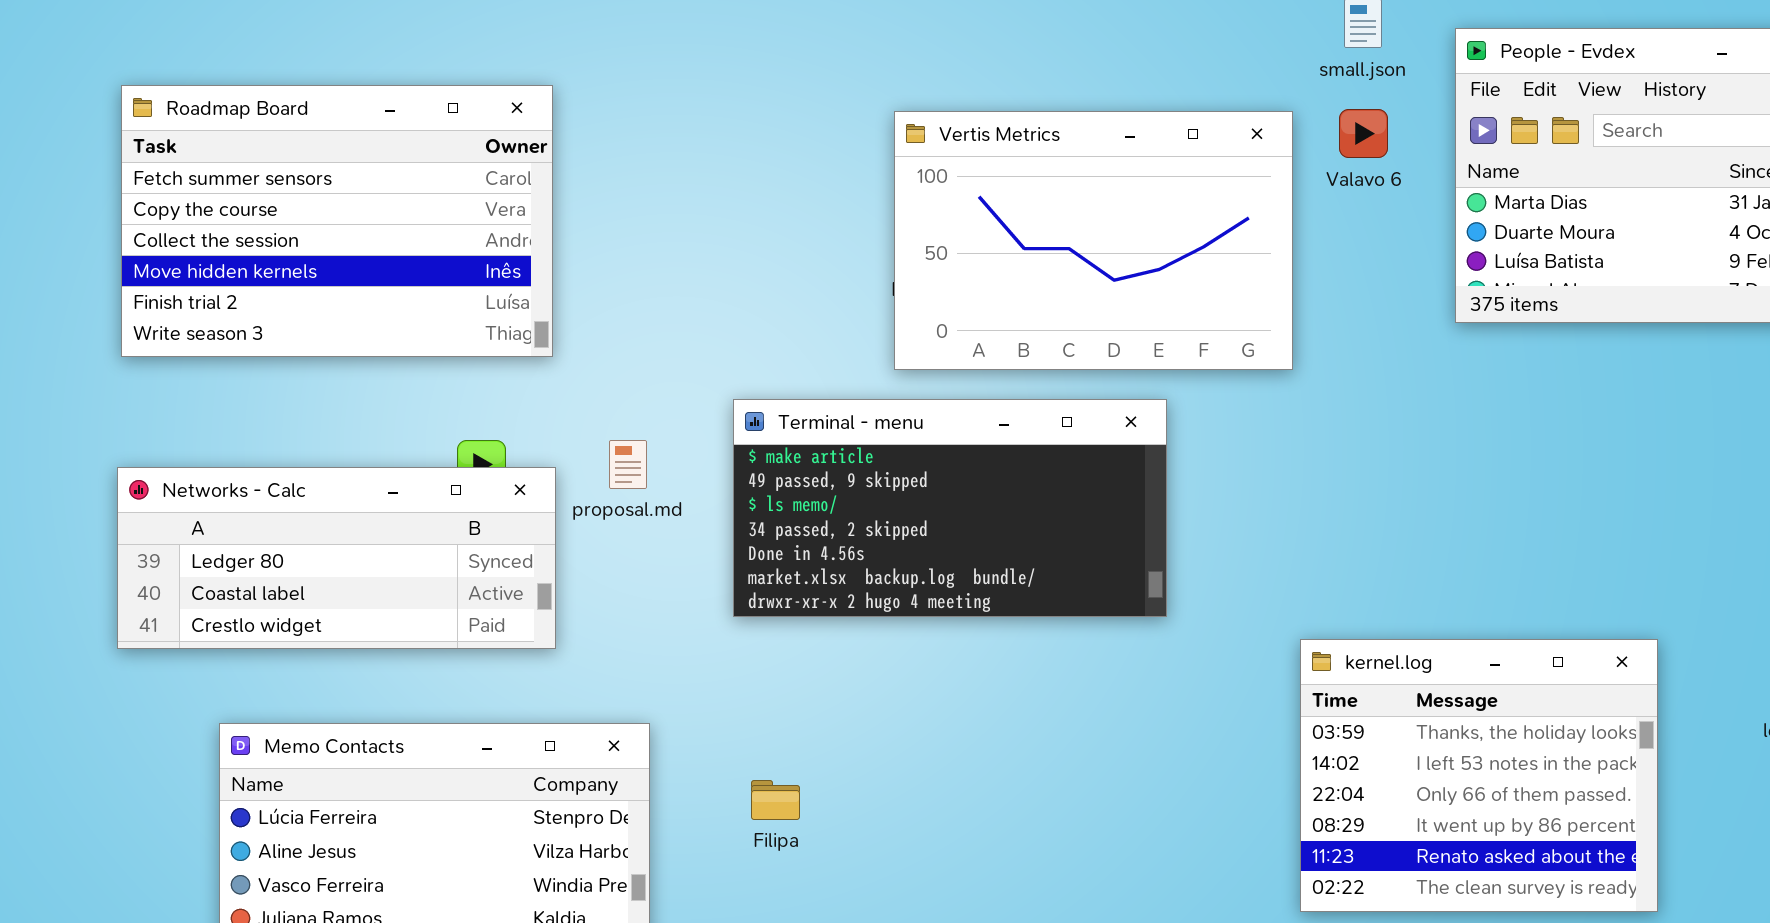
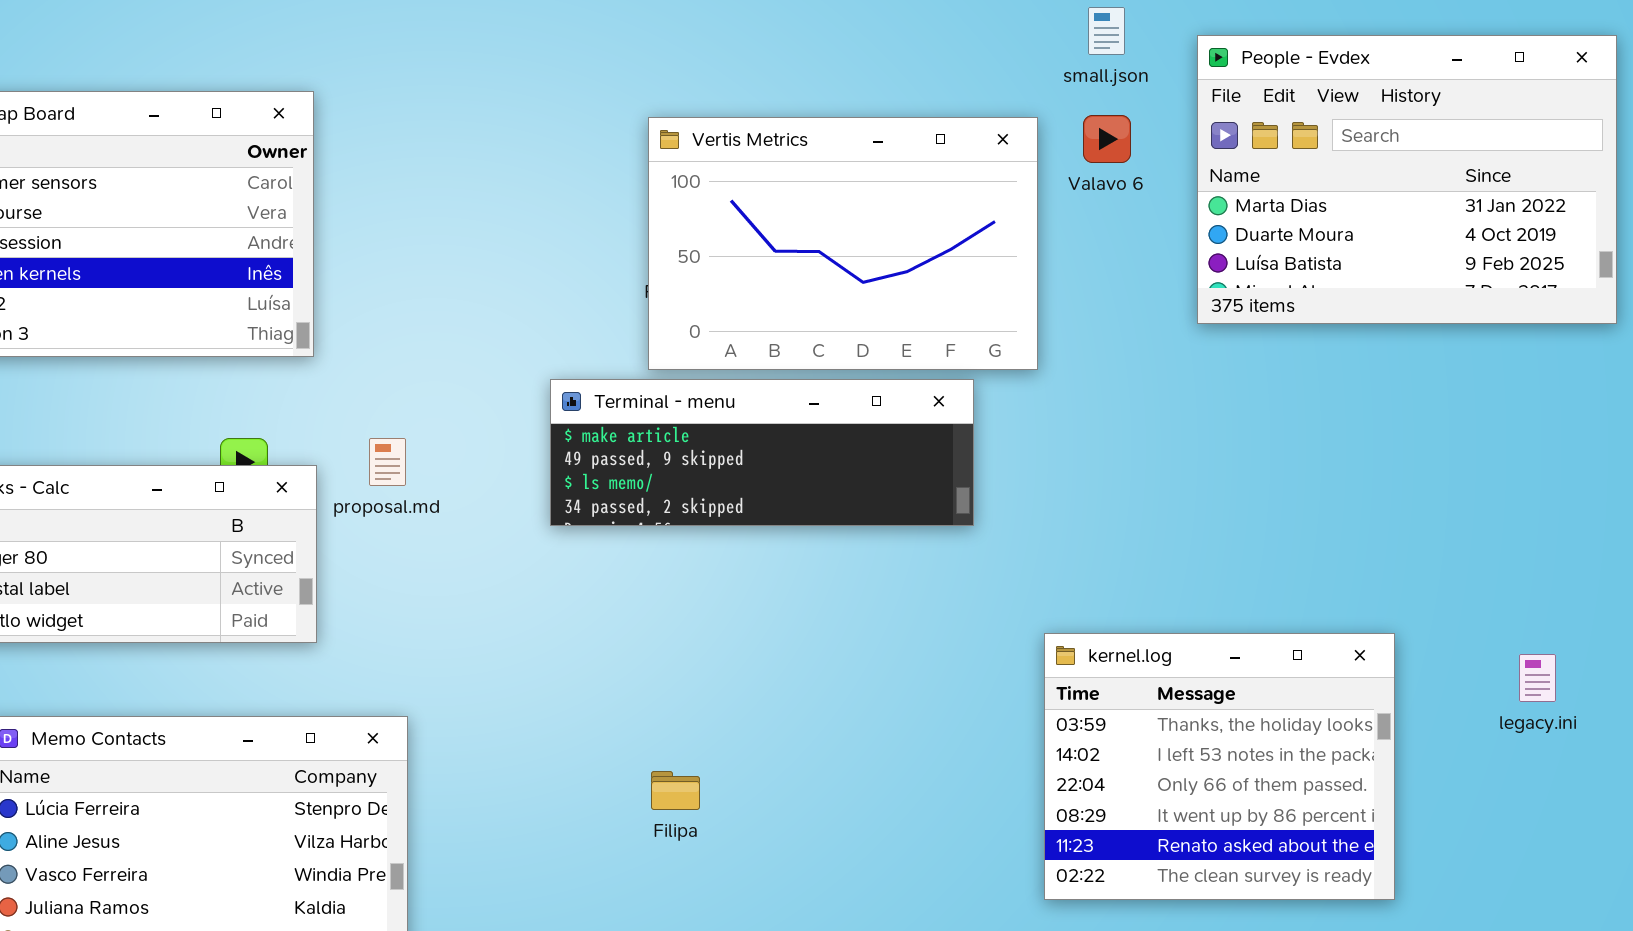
Terminal - menu: [733,399,1167,617] -> [550,379,974,526], moved, resized
Filipa: [751,780,800,820] -> [651,771,700,810], moved

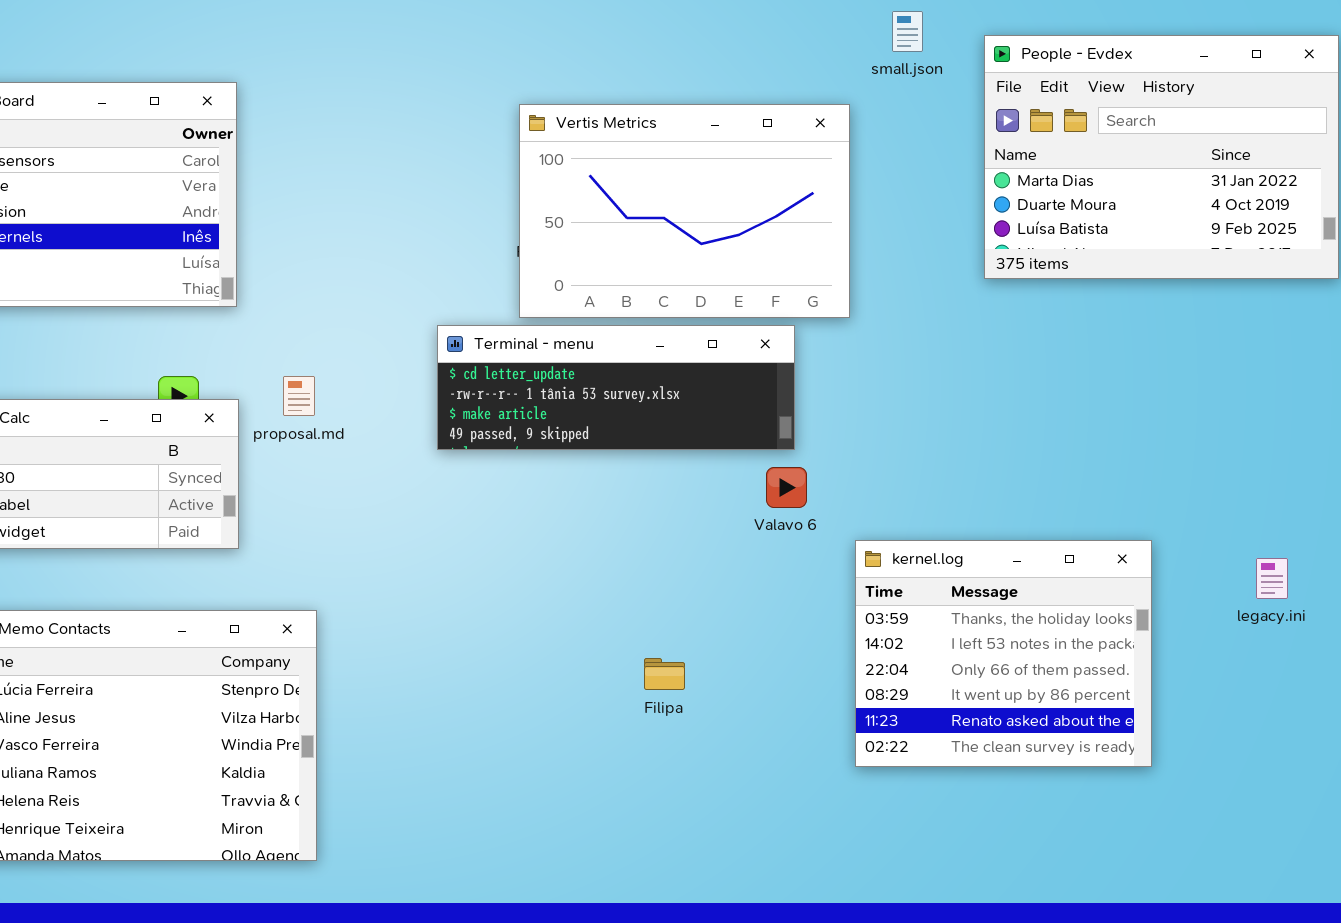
Valavo 6: [1083,115,1131,163] -> [766,467,807,508], moved
Terminal - menu: [550,379,974,526] -> [437,325,795,450], scrolled up 2 rows
Filipa: [651,771,700,810] -> [644,658,685,690], moved

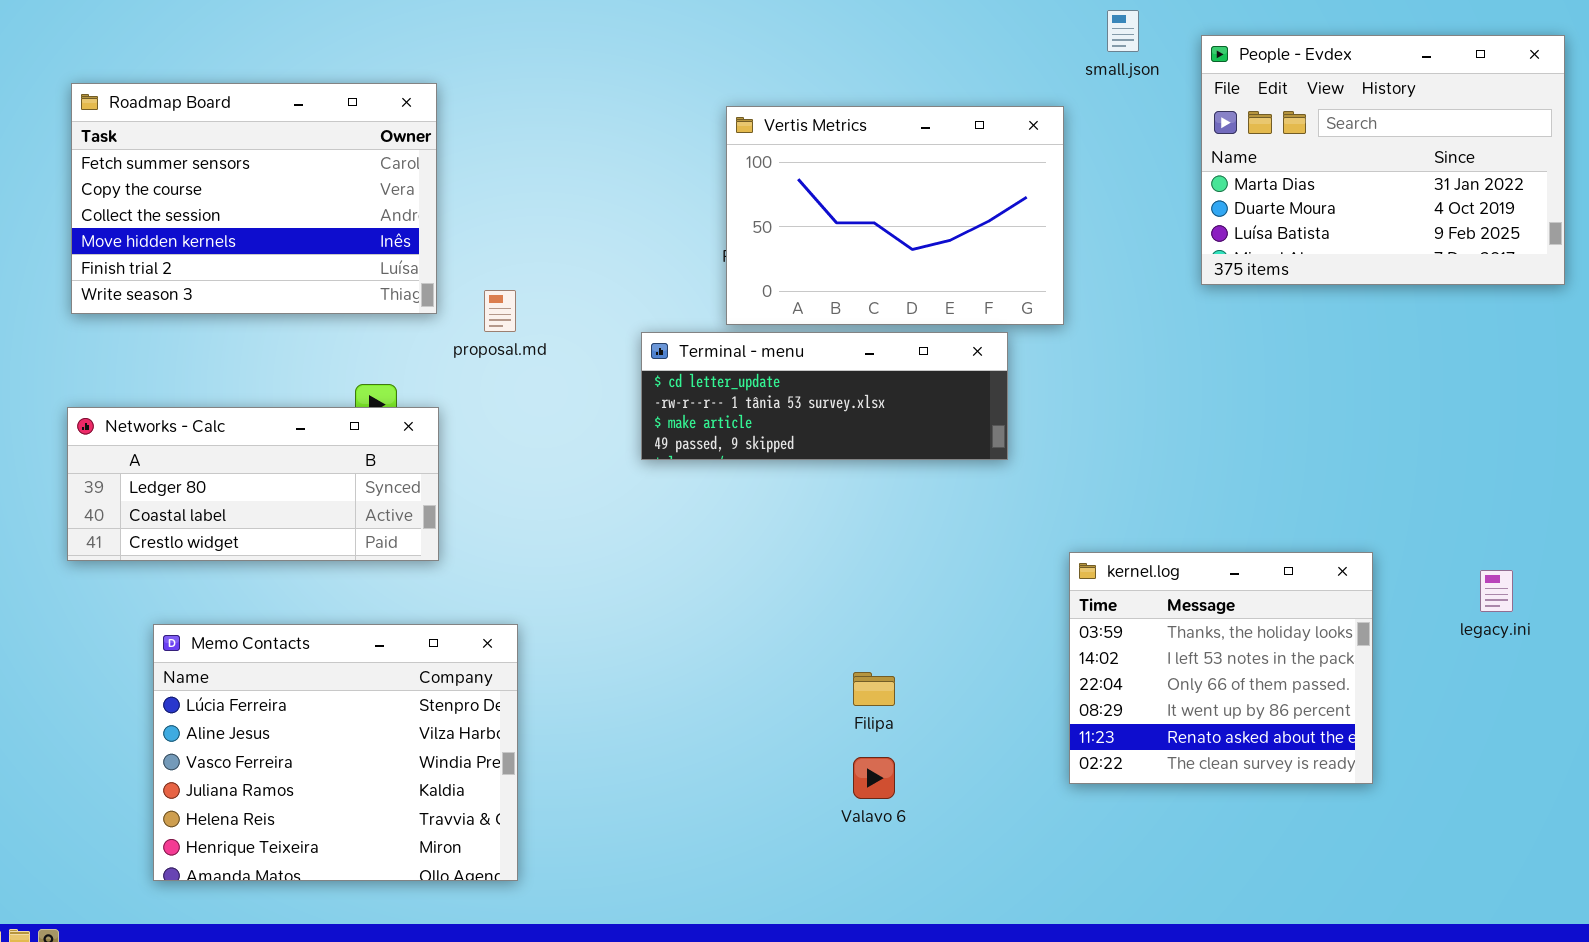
proposal.md: [283,376,315,416] -> [484,290,516,332], moved
Valavo 6: [766,467,807,508] -> [853,757,895,799], moved

